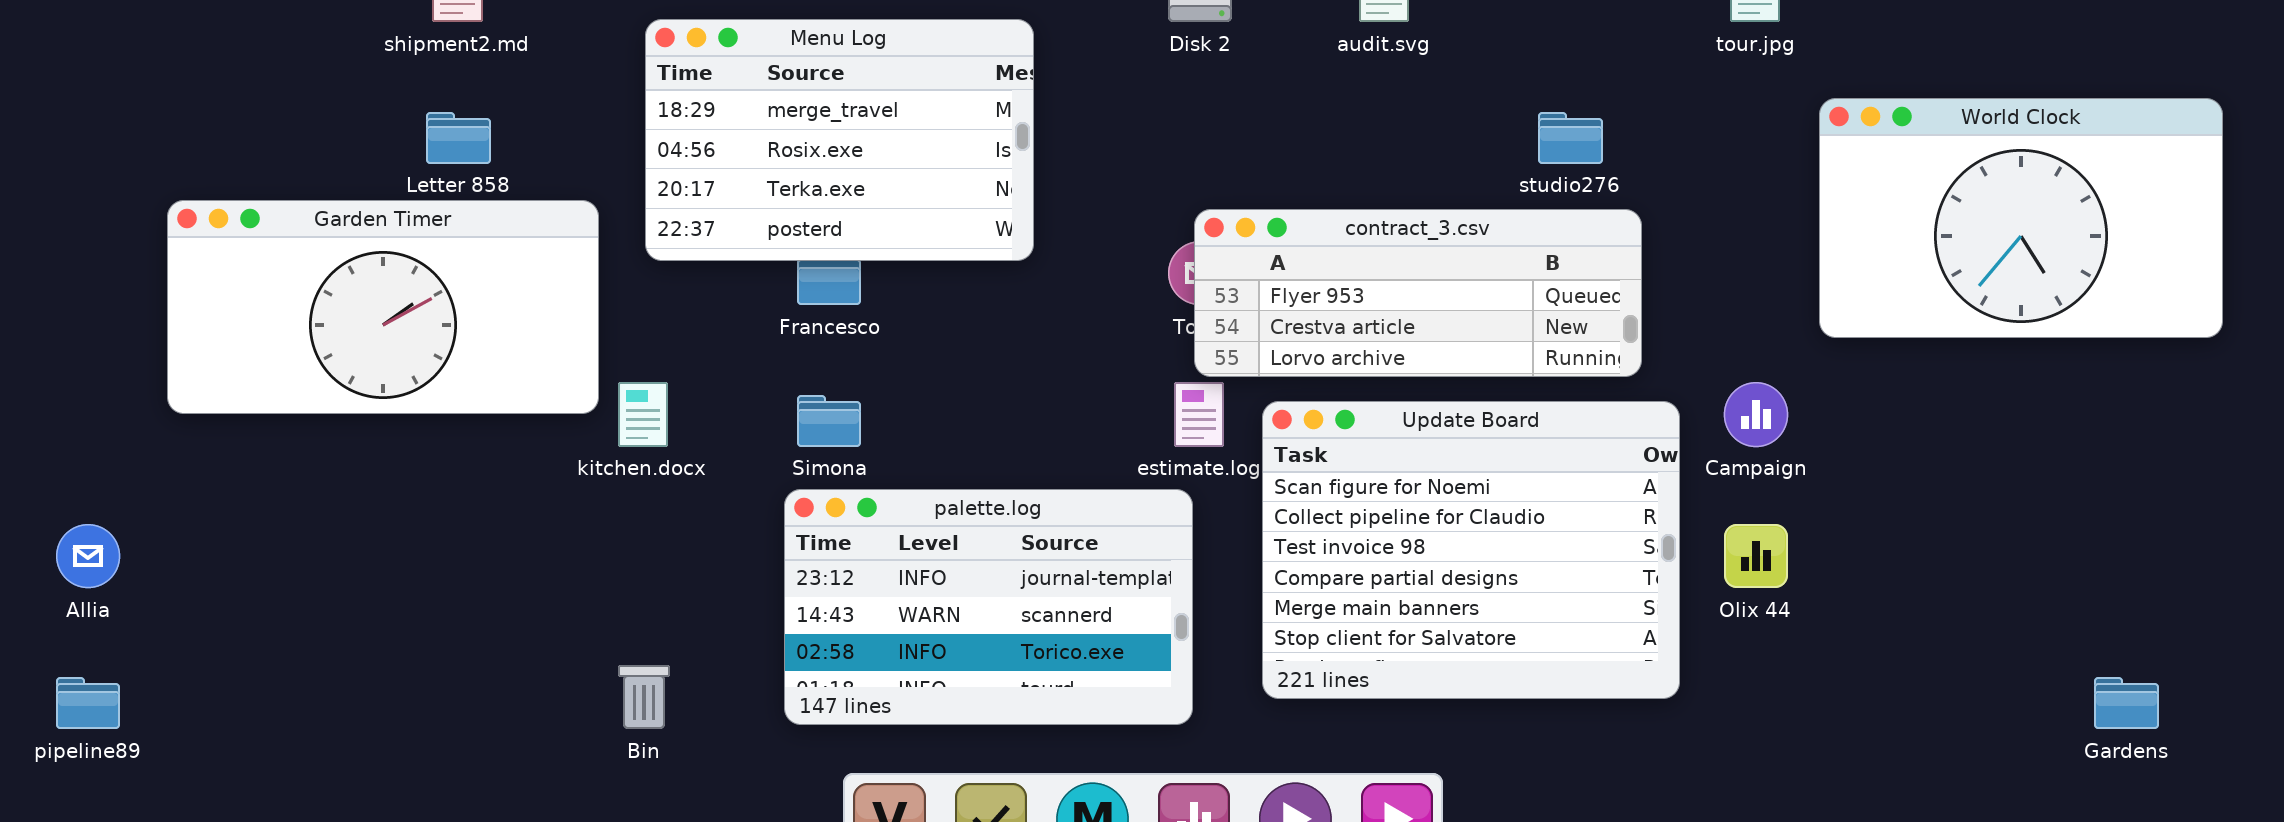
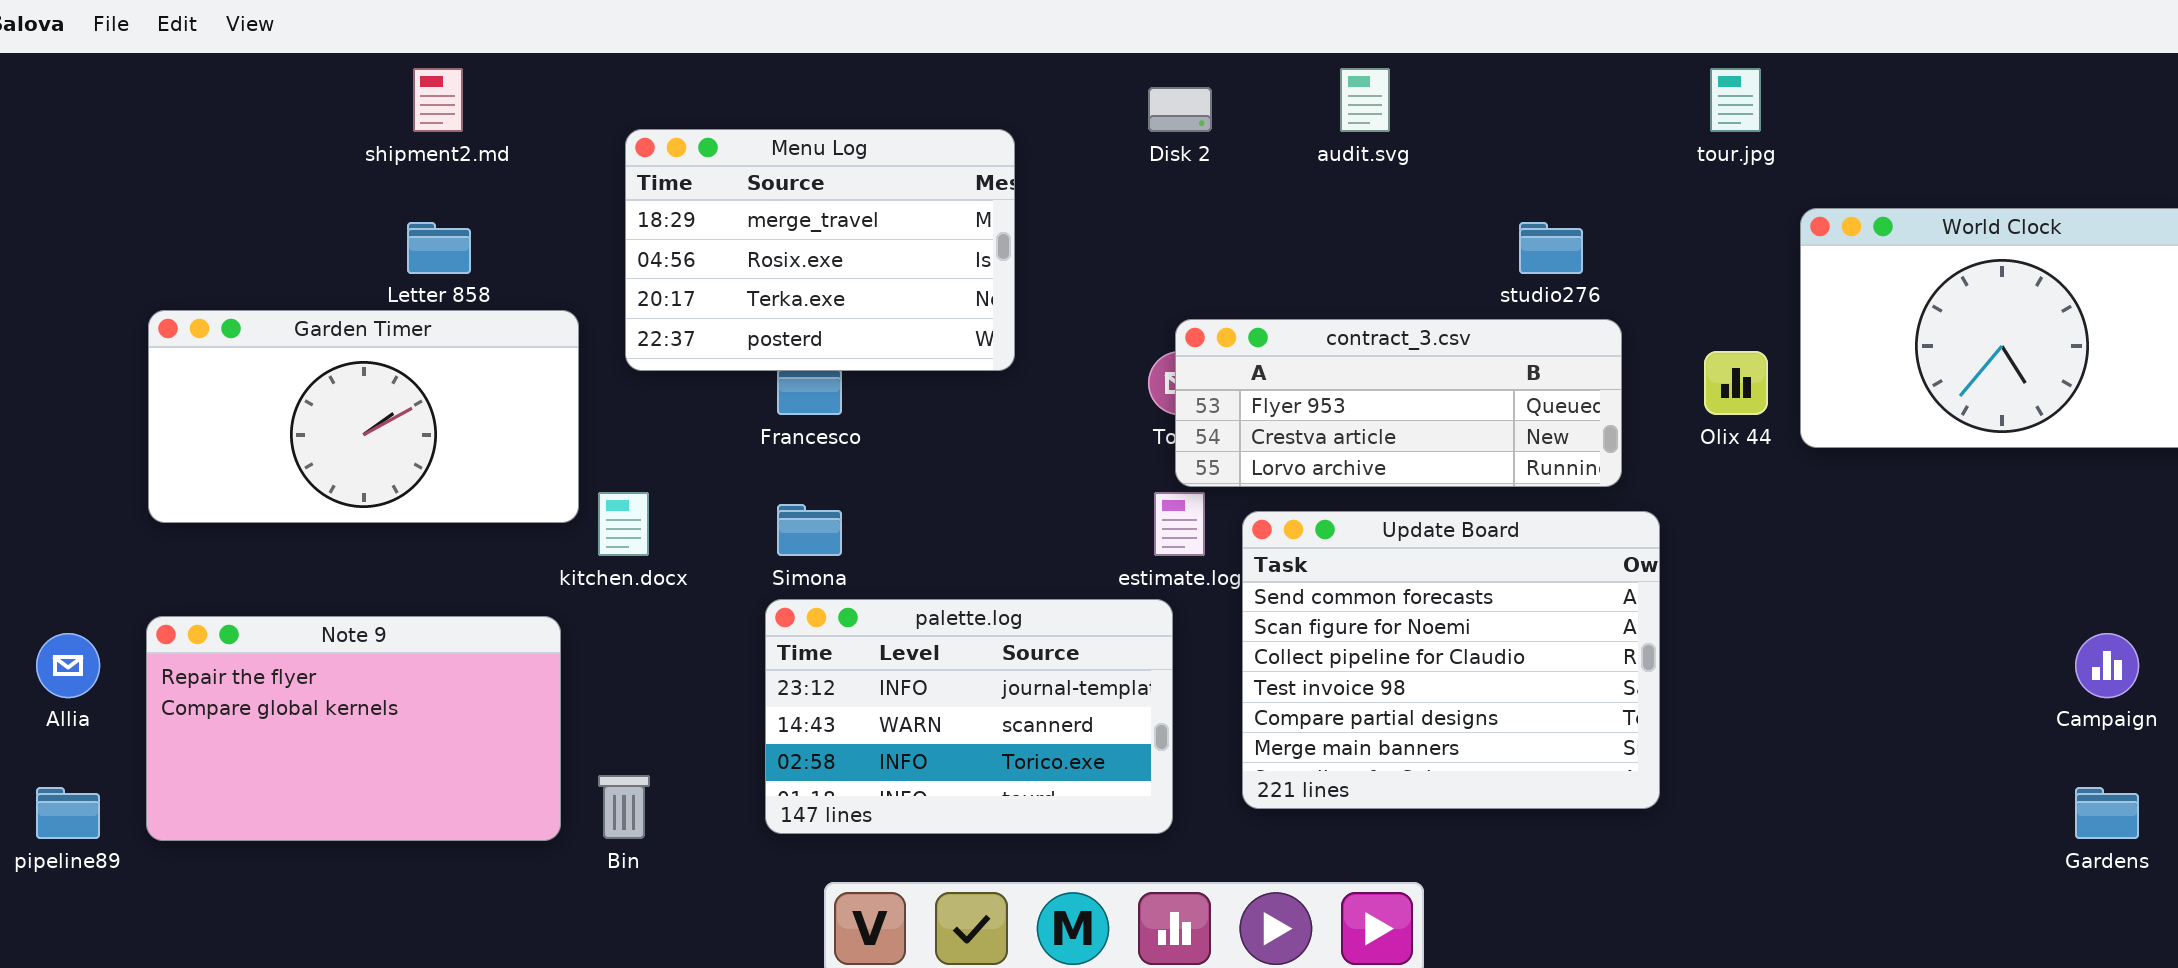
Campaign: [1724,382,1788,447] -> [2075,633,2139,698], moved
Update Board: [1262,401,1680,699] -> [1242,511,1660,809], scrolled up 1 row
Note 9: none -> [146,616,561,841], opened
Olix 44: [1724,524,1788,588] -> [1704,351,1768,415], moved

